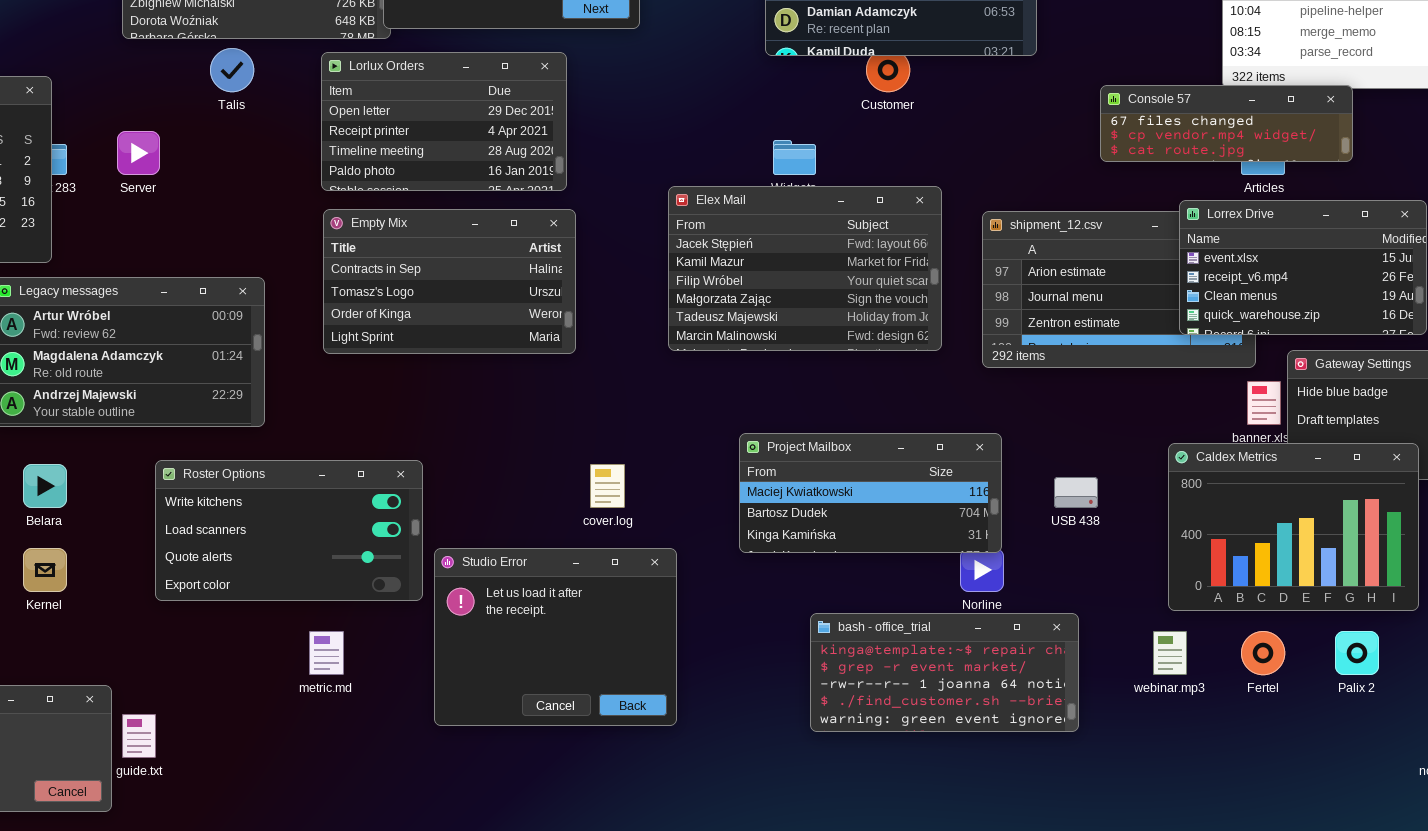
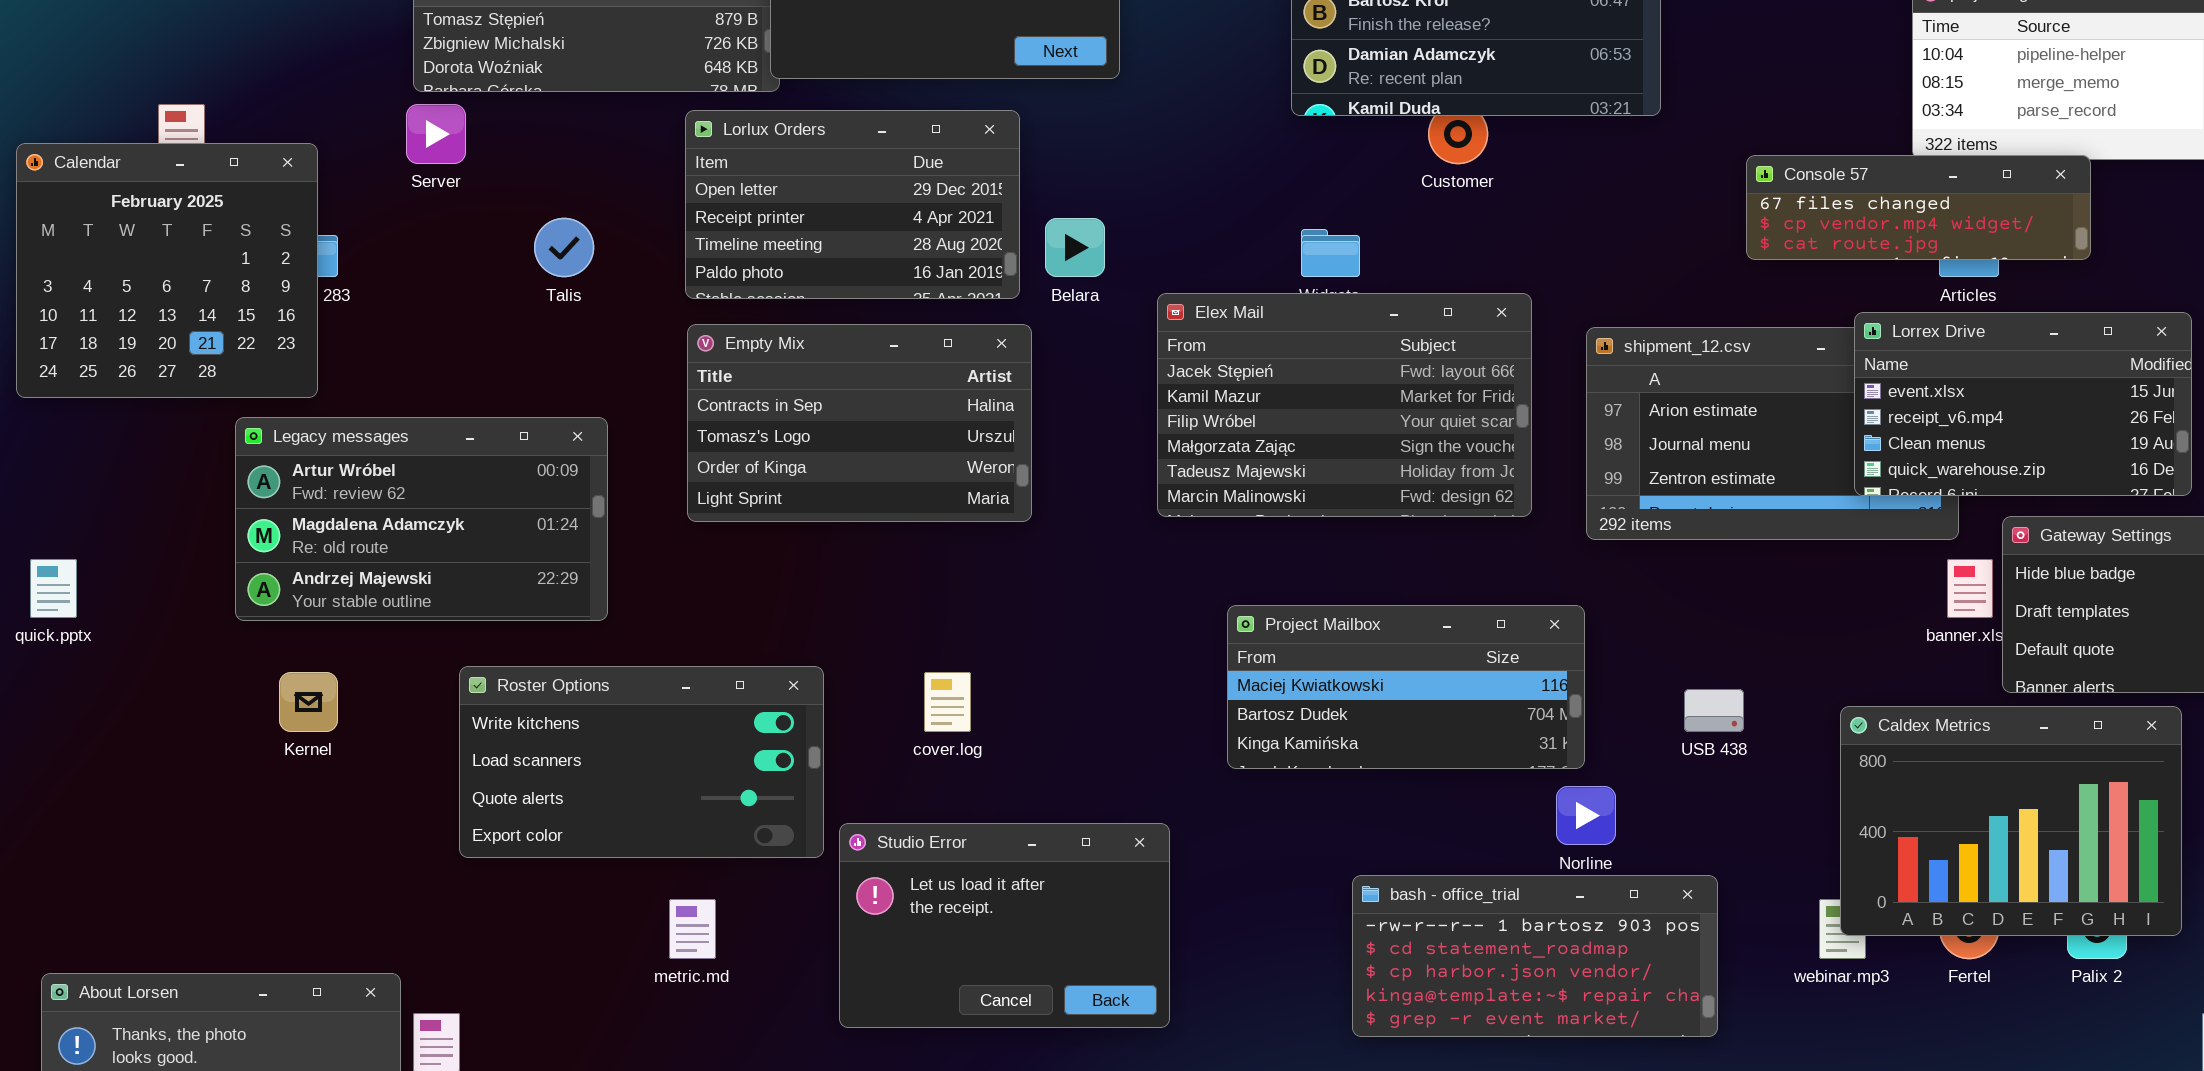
Talis: [210,48,254,92] -> [534,218,594,277], moved
Server: [117,131,160,175] -> [406,104,466,164], moved
Project Mailbox: [739,433,1002,553] -> [1227,605,1585,769], moved
Caldex Metrics: [1168,443,1419,611] -> [1840,706,2182,936], moved
Belara: [23,464,67,508] -> [1045,218,1105,277], moved
cover.log: [590,464,625,508] -> [924,672,971,732], moved
Kernel: [23,548,67,592] -> [279,672,338,732], moved
Studio Error: [434,548,677,726] -> [839,823,1170,1028], resized
bash - office_trial: [810,613,1079,732] -> [1352,875,1718,1037], scrolled up 3 rows

